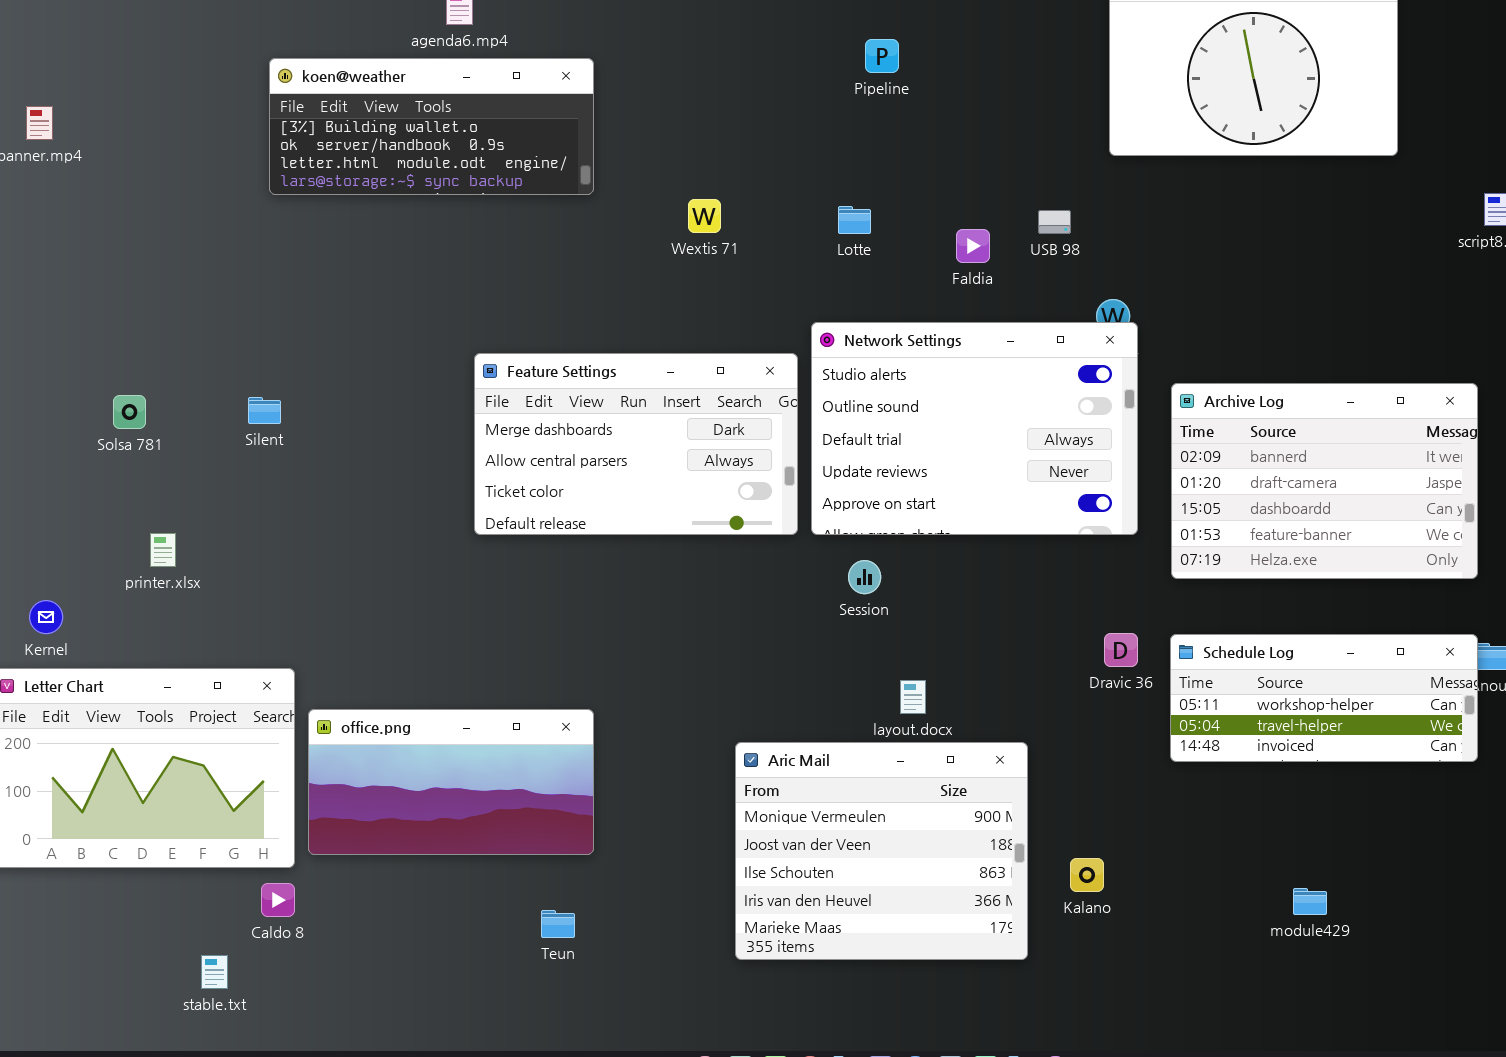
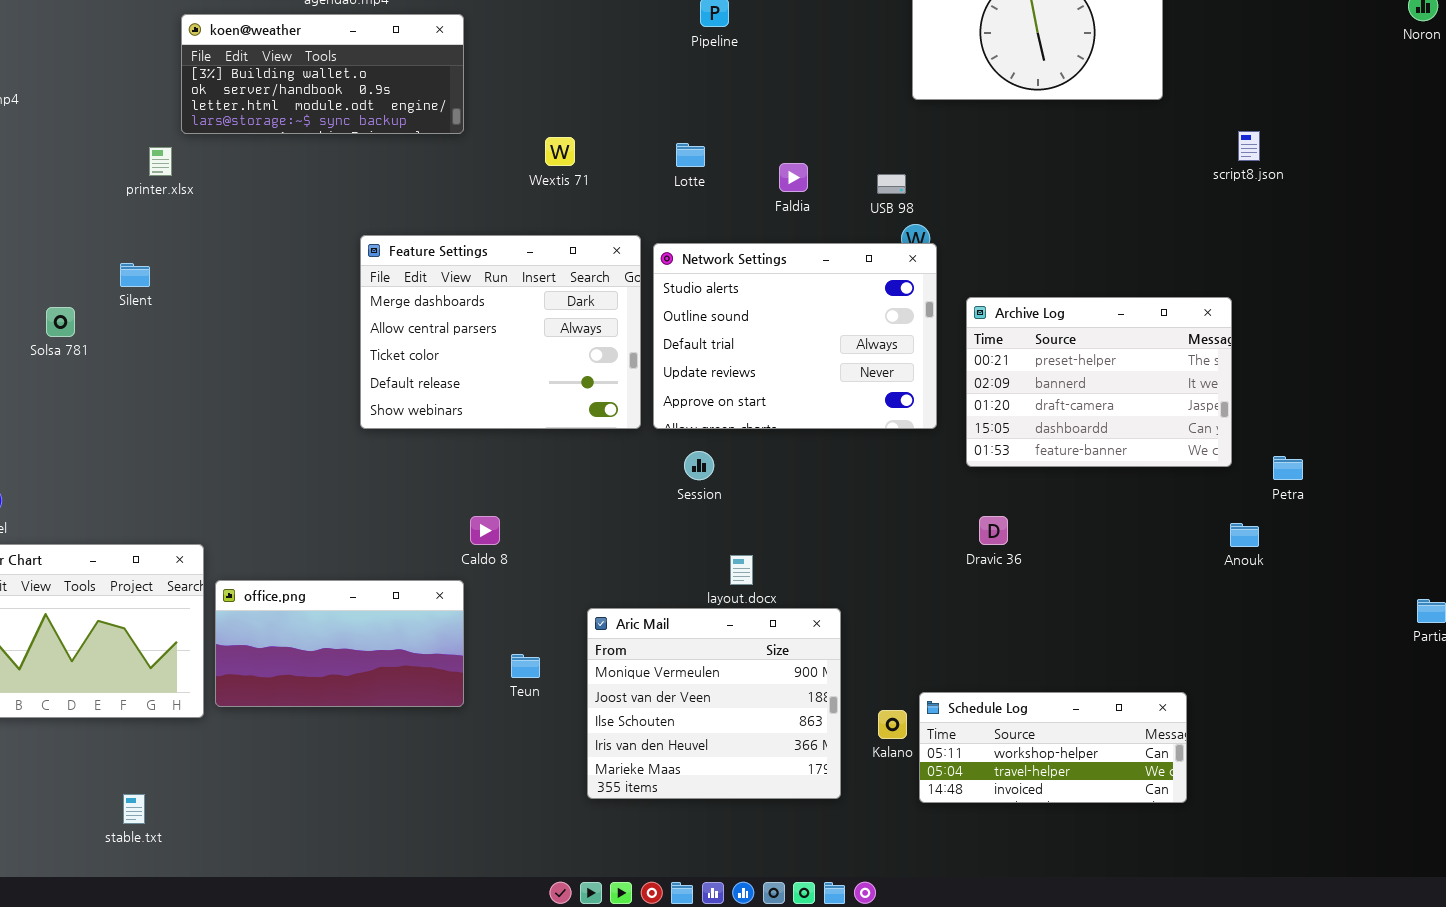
USB 98: [1038,210,1071,234] -> [877,174,906,194], moved
Feature Settings: [474,353,798,535] -> [360,235,641,429], resized
Archive Log: [1171,383,1478,579] -> [966,297,1232,467], scrolled up 1 row
Silent: [248,397,281,424] -> [120,263,150,287], moved
printer.xlsx: [150,533,176,567] -> [149,147,172,176], moved
Dravic 36: [1104,633,1138,667] -> [979,516,1008,545], moved
Schedule Log: [1170,634,1478,762] -> [919,692,1187,803], moved
Caldo 8: [261,883,295,917] -> [470,516,500,545], moved
Teun: [541,910,575,938] -> [511,654,540,678], moved

